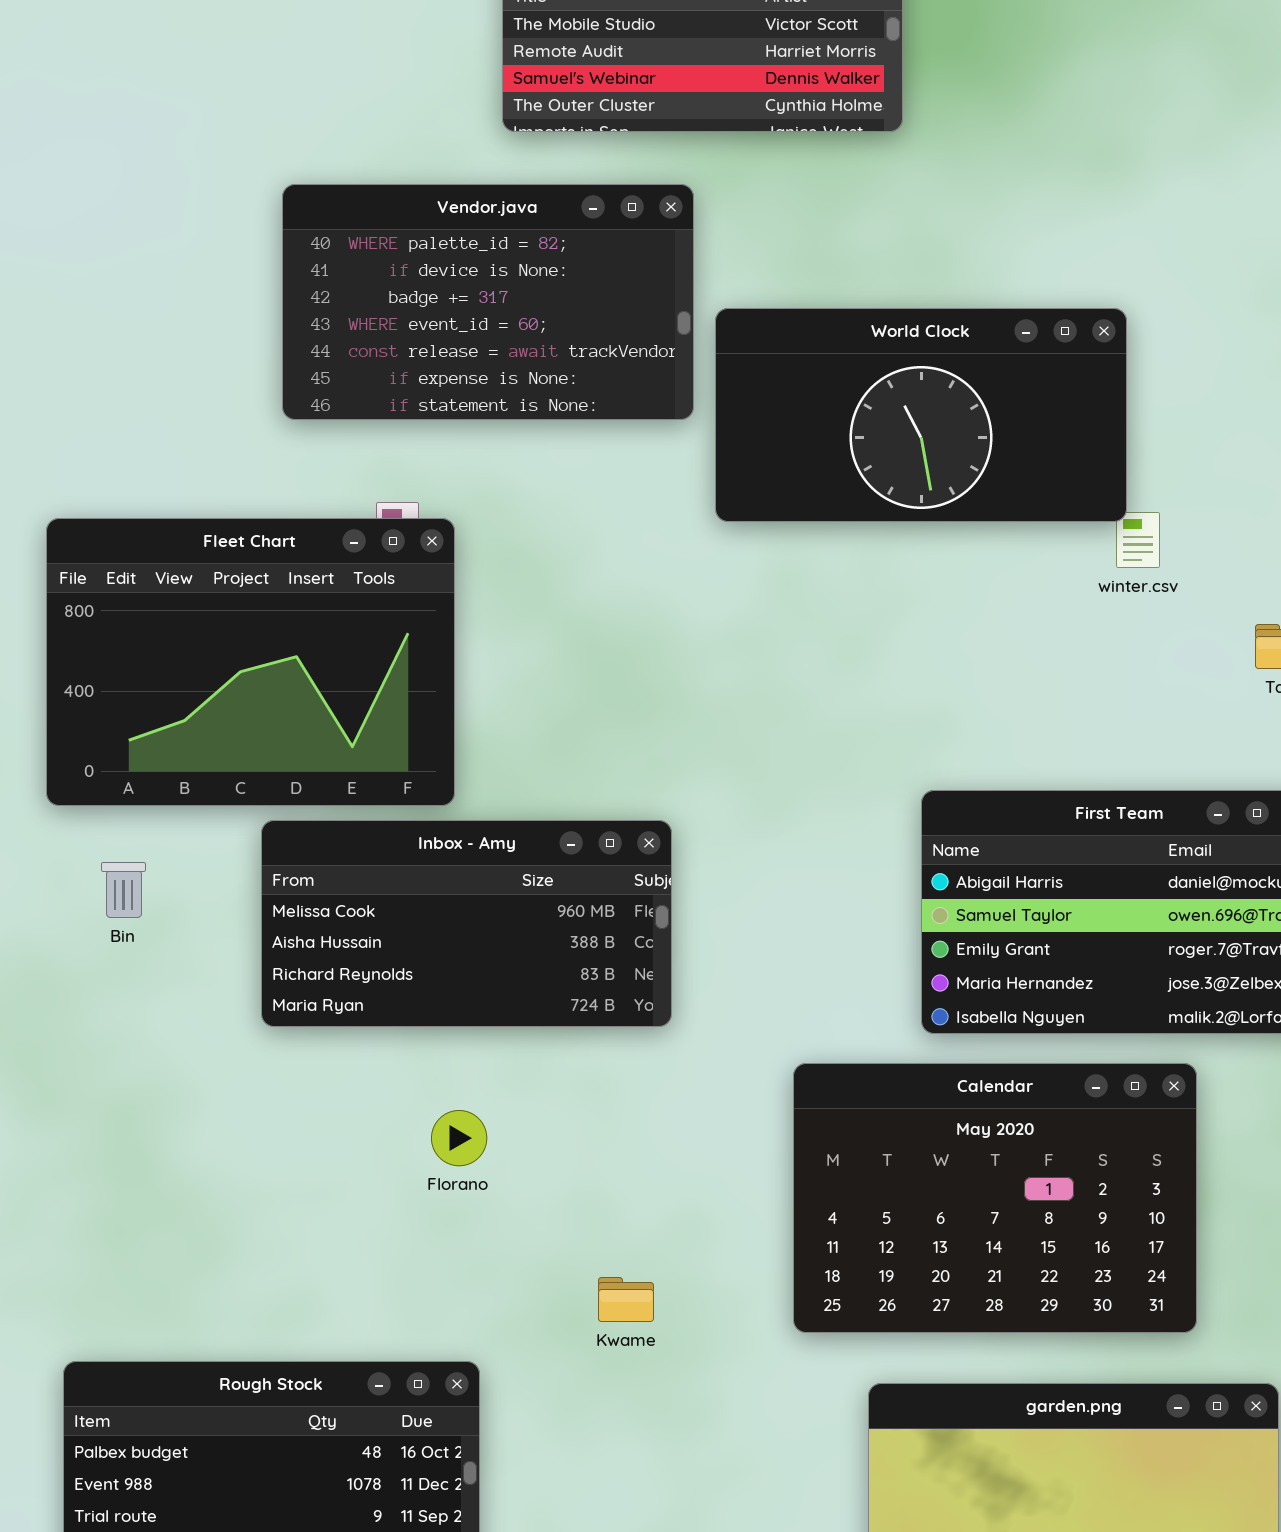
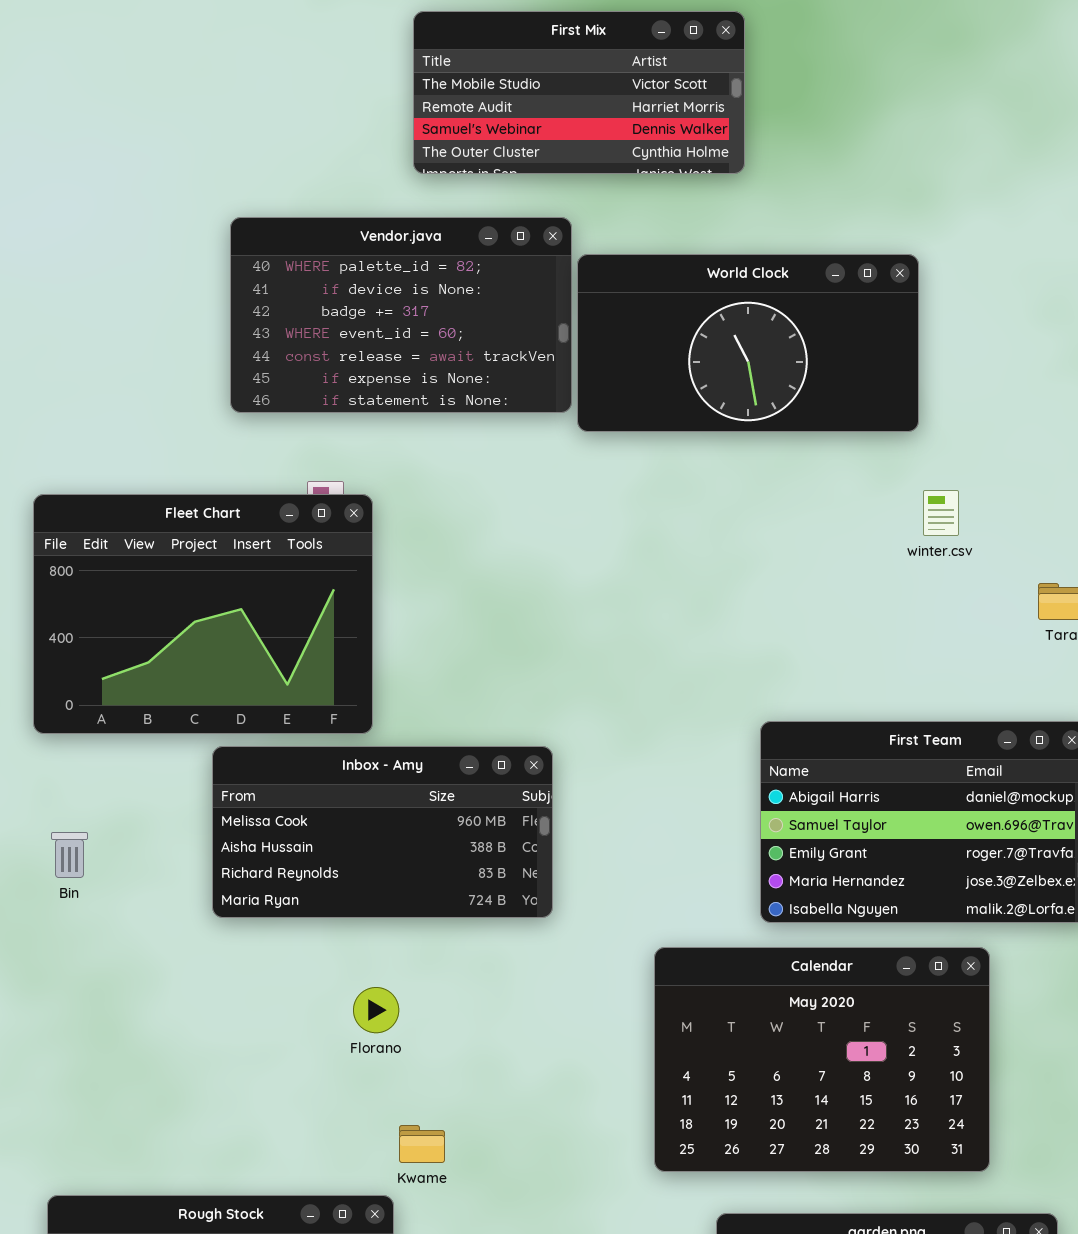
World Clock: [715,308,1127,522] -> [577,254,919,432], moved
Bin: [101,862,146,918] -> [51,832,88,878], moved
Kwame: [598,1277,654,1322] -> [399,1125,445,1163], moved

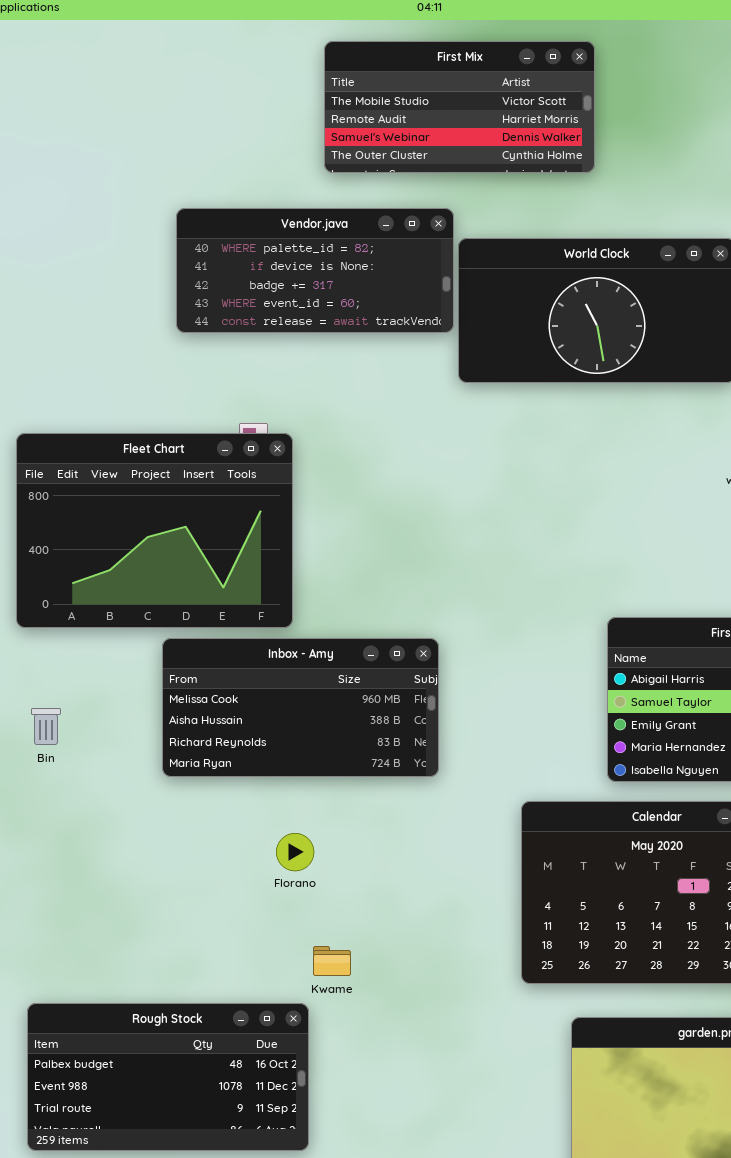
Vendor.java: [230,217,572,413] -> [176,208,454,333], resized

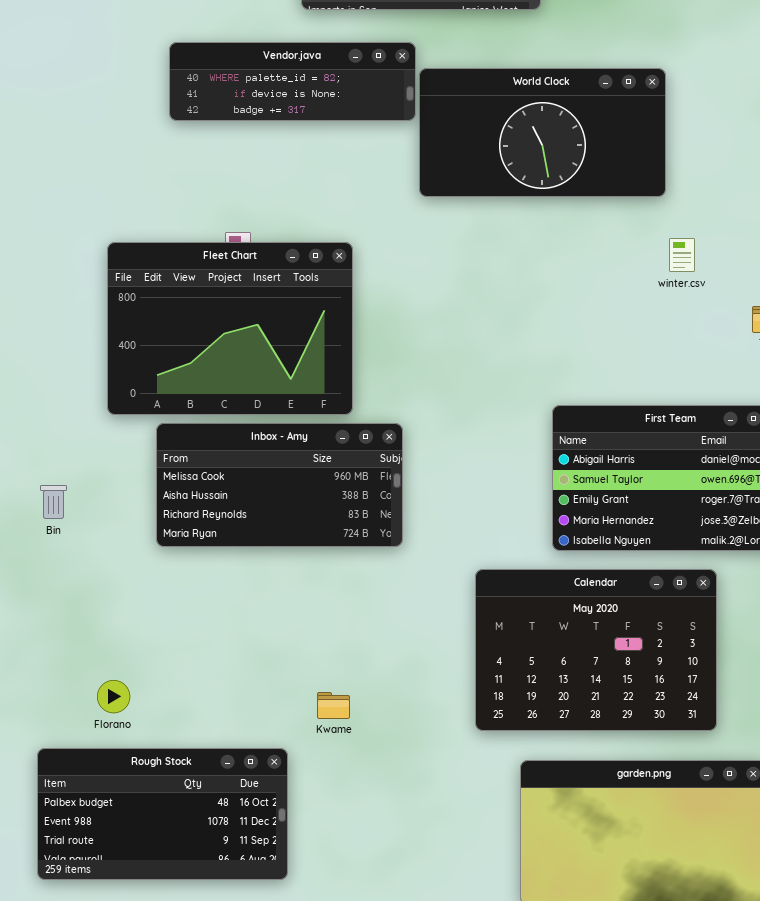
Vendor.java: [176,208,454,333] -> [169,42,416,121], resized
Fleet Chart: [16,433,293,628] -> [107,242,353,415], moved
Florano: [276,833,314,871] -> [97,680,130,713], moved
Kwame: [313,946,351,976] -> [317,692,350,719], moved

